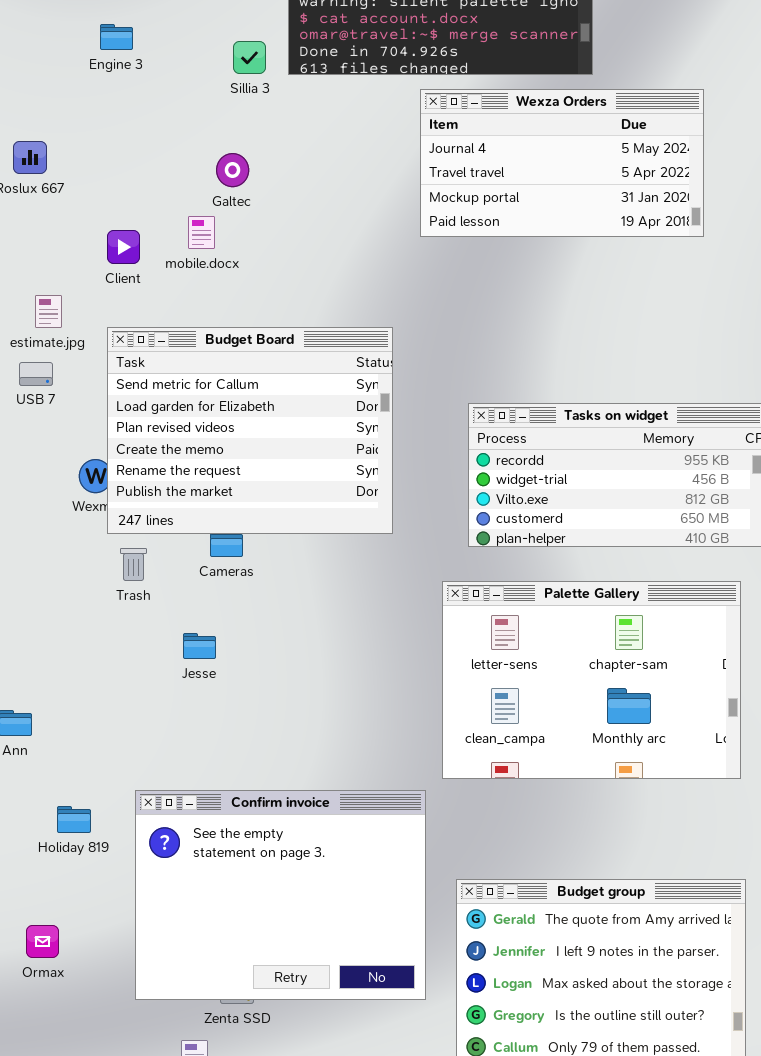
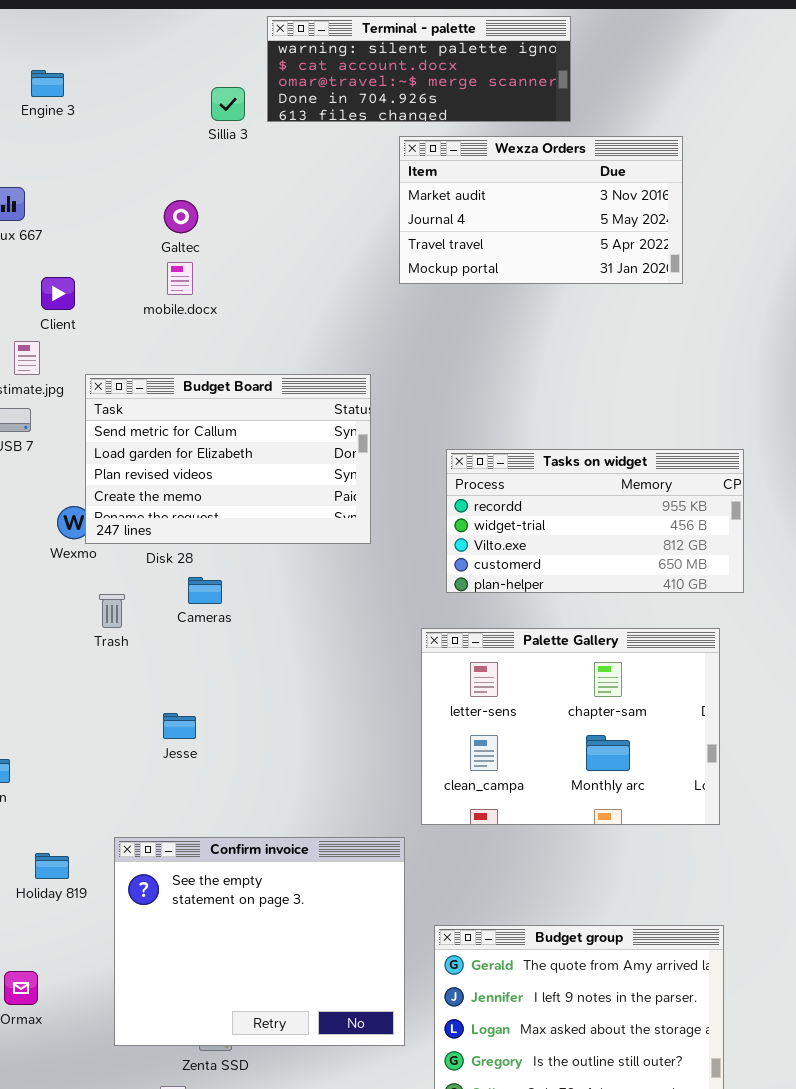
Engine 3: [100,24,133,50] -> [31,70,64,97], moved
Wexza Orders: [420,89,704,237] -> [399,136,683,284], scrolled up 1 row
Galtec: [216,153,249,187] -> [164,200,198,233], moved
Client: [107,230,140,264] -> [41,277,75,310], moved
Budget Board: [107,327,393,534] -> [85,374,371,544], resized
Jesse: [183,633,216,659] -> [163,713,196,739], moved

